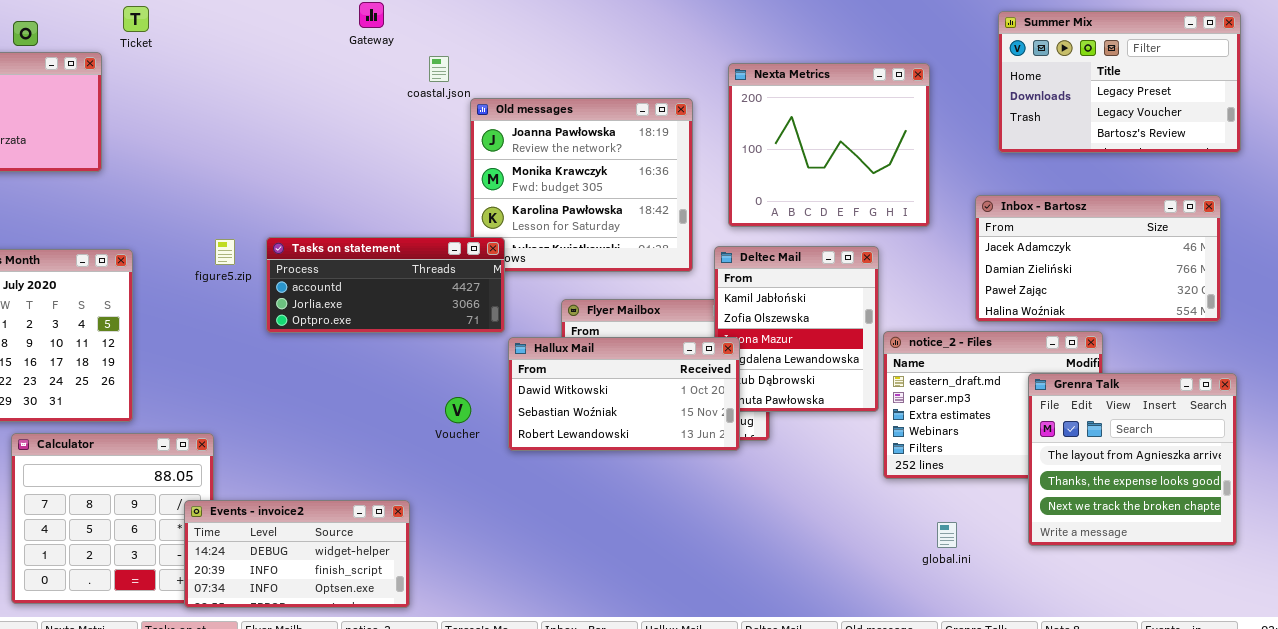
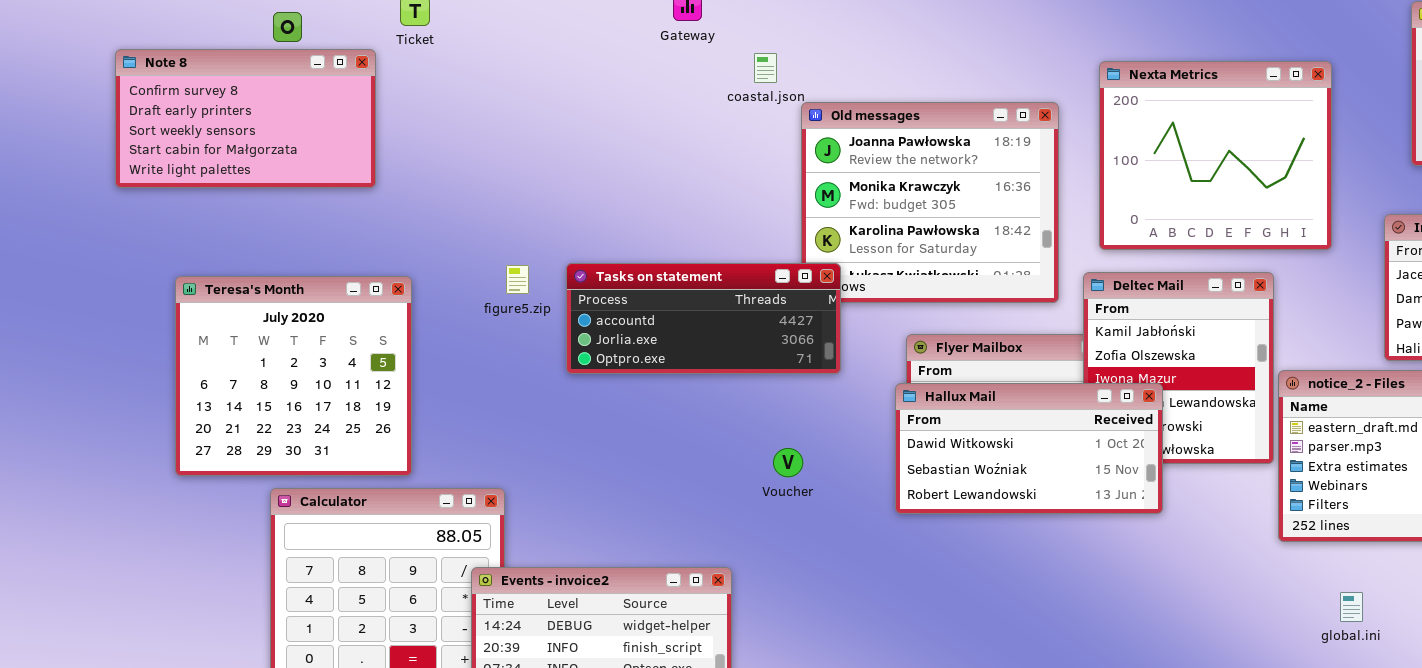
Hallux Mail: [508,337,740,451] -> [895,383,1163,514], moved

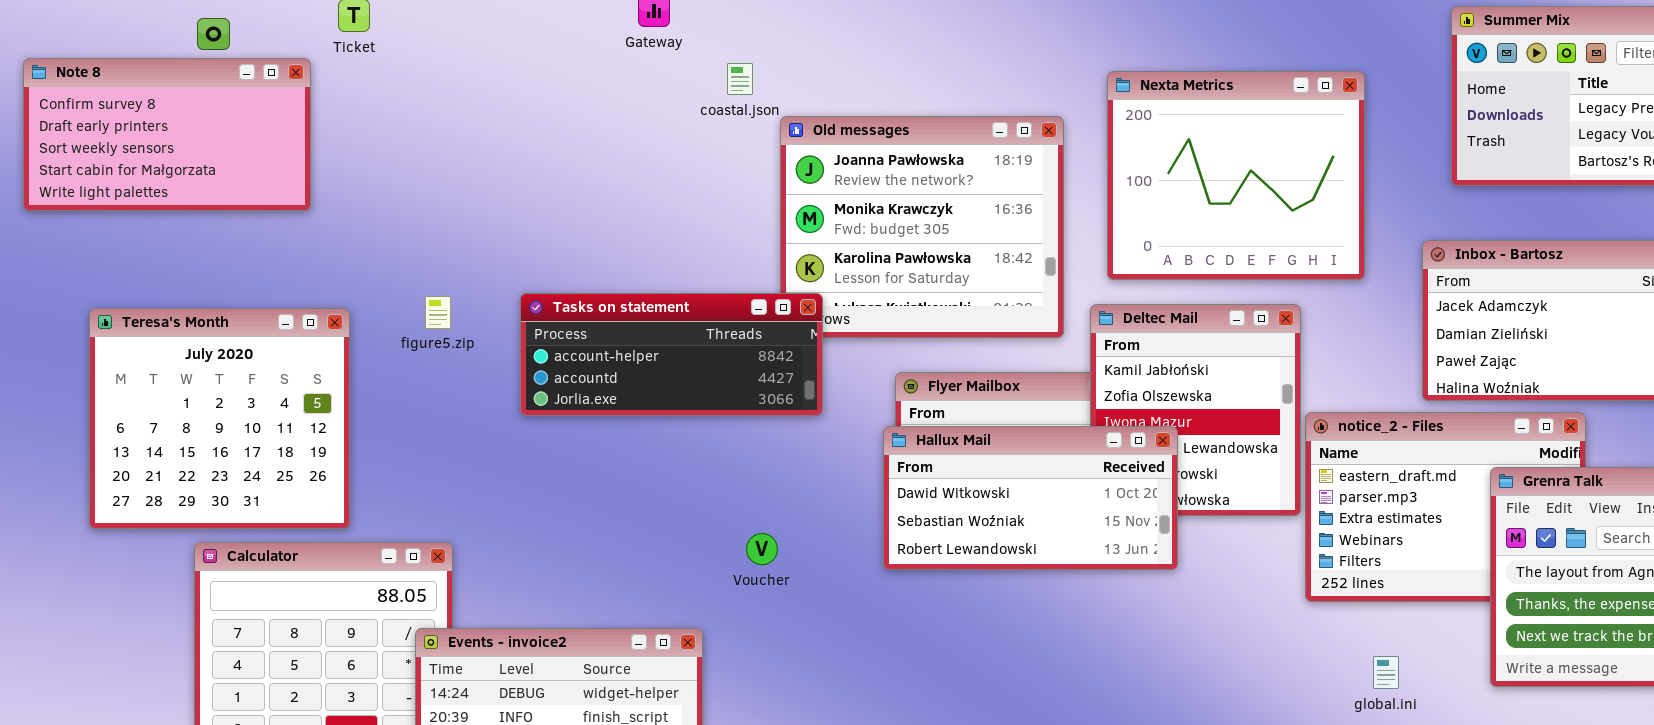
Tasks on statement: [566,263,841,374] -> [520,293,823,416], scrolled up 1 row
figure5.zip: [506,265,529,294] -> [425,296,451,329], moved
Voucher: [773,448,803,477] -> [746,533,778,565], moved

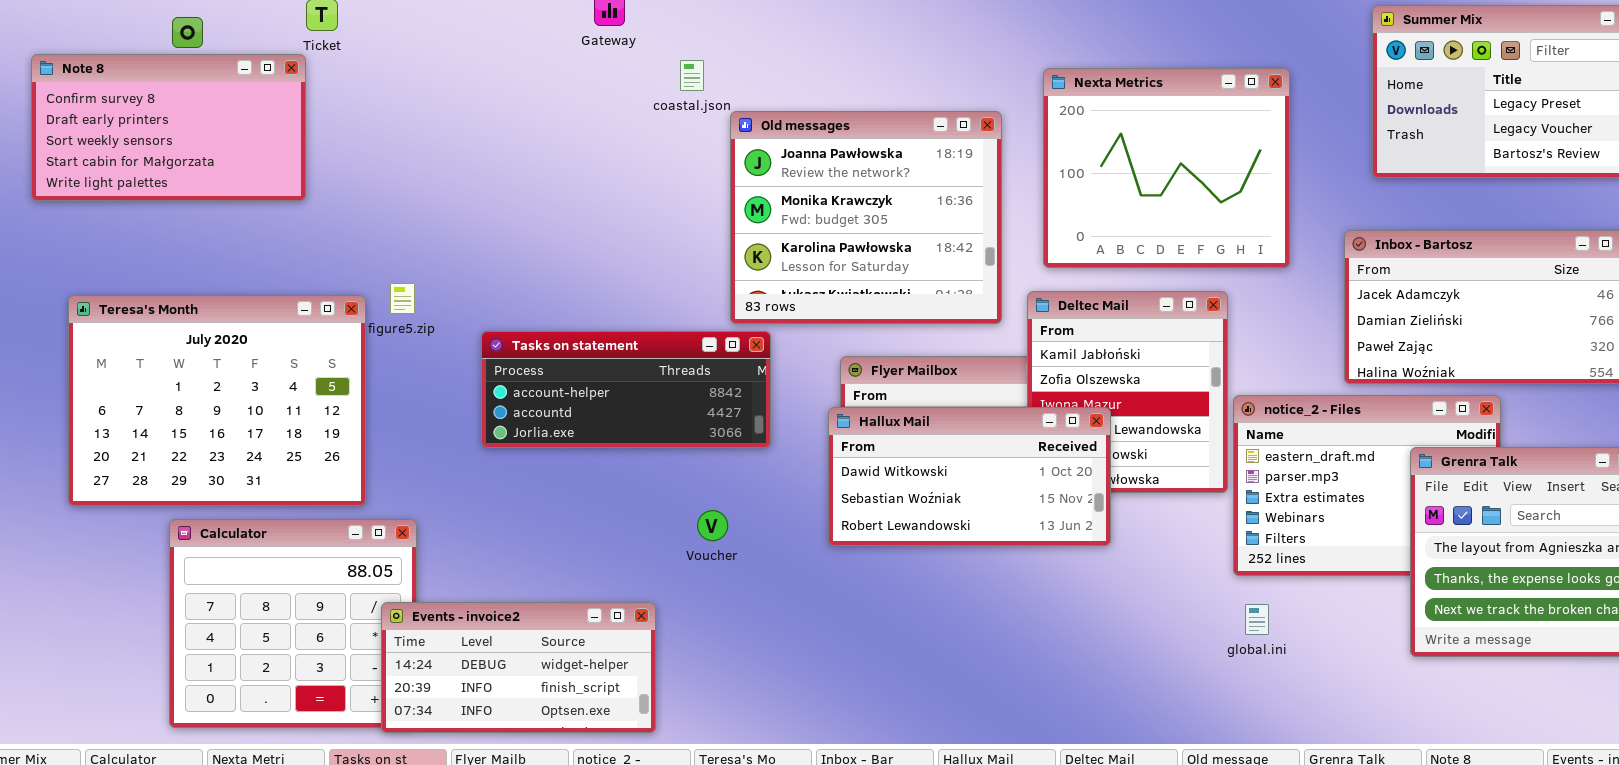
Note 8: [23,58,311,211] -> [31,54,306,201], moved
Tasks on statement: [520,293,823,416] -> [481,331,771,448], moved
Teresa's Month: [89,308,350,529] -> [68,295,366,506], resized
global.ini: [1373,656,1399,689] -> [1245,604,1269,635], moved

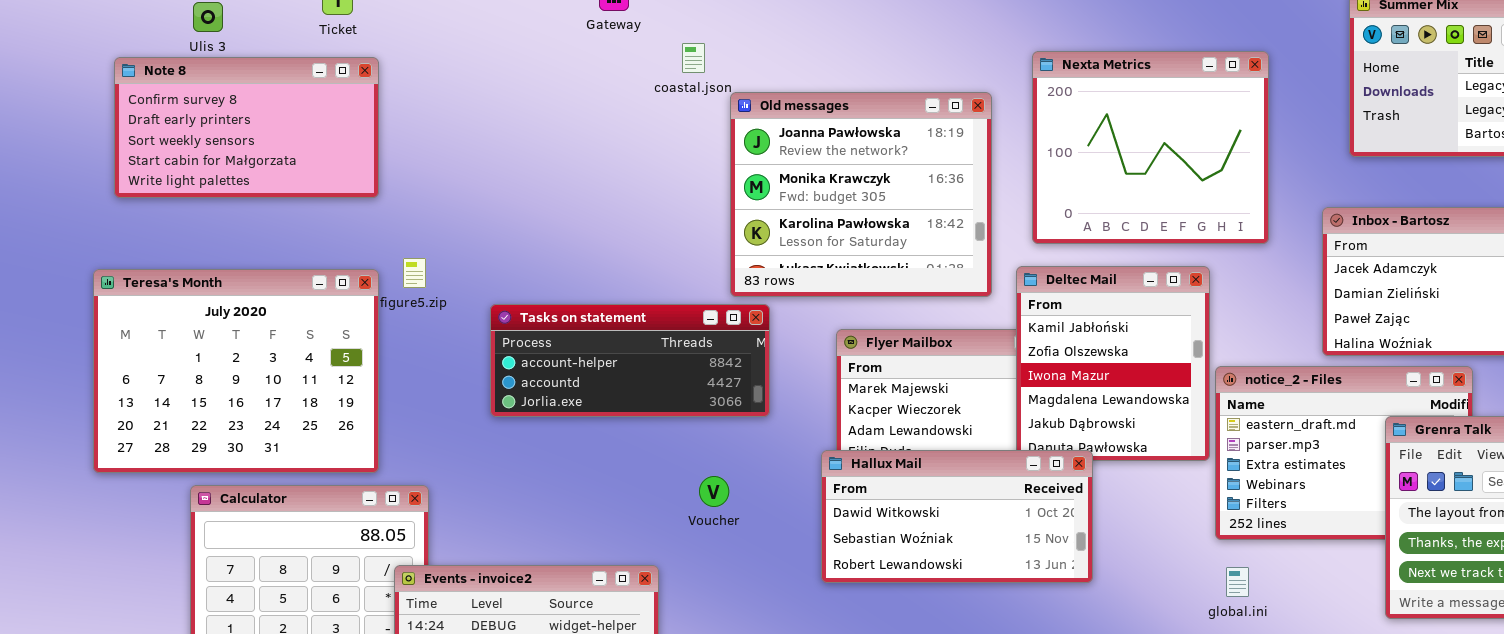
Note 8: [31,54,306,201] -> [114,57,379,198], moved
Hallux Mail: [828,407,1111,546] -> [821,450,1093,583], moved

